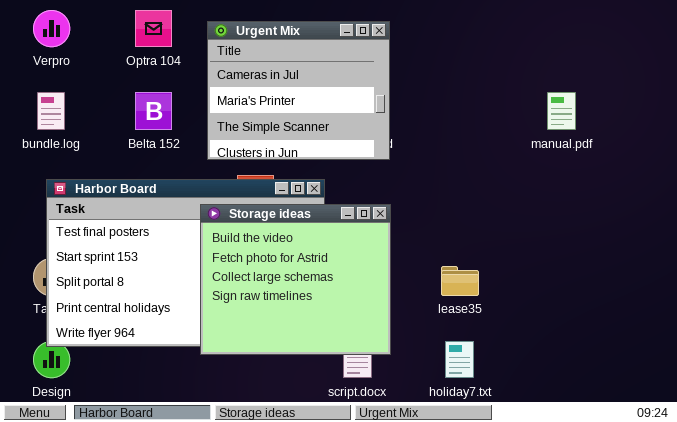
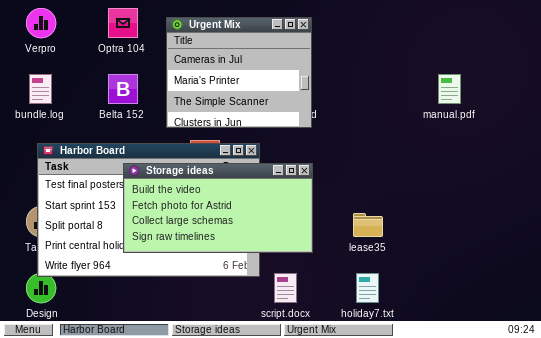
Storage ideas: [200,204,391,355] -> [123,163,313,253], resized

